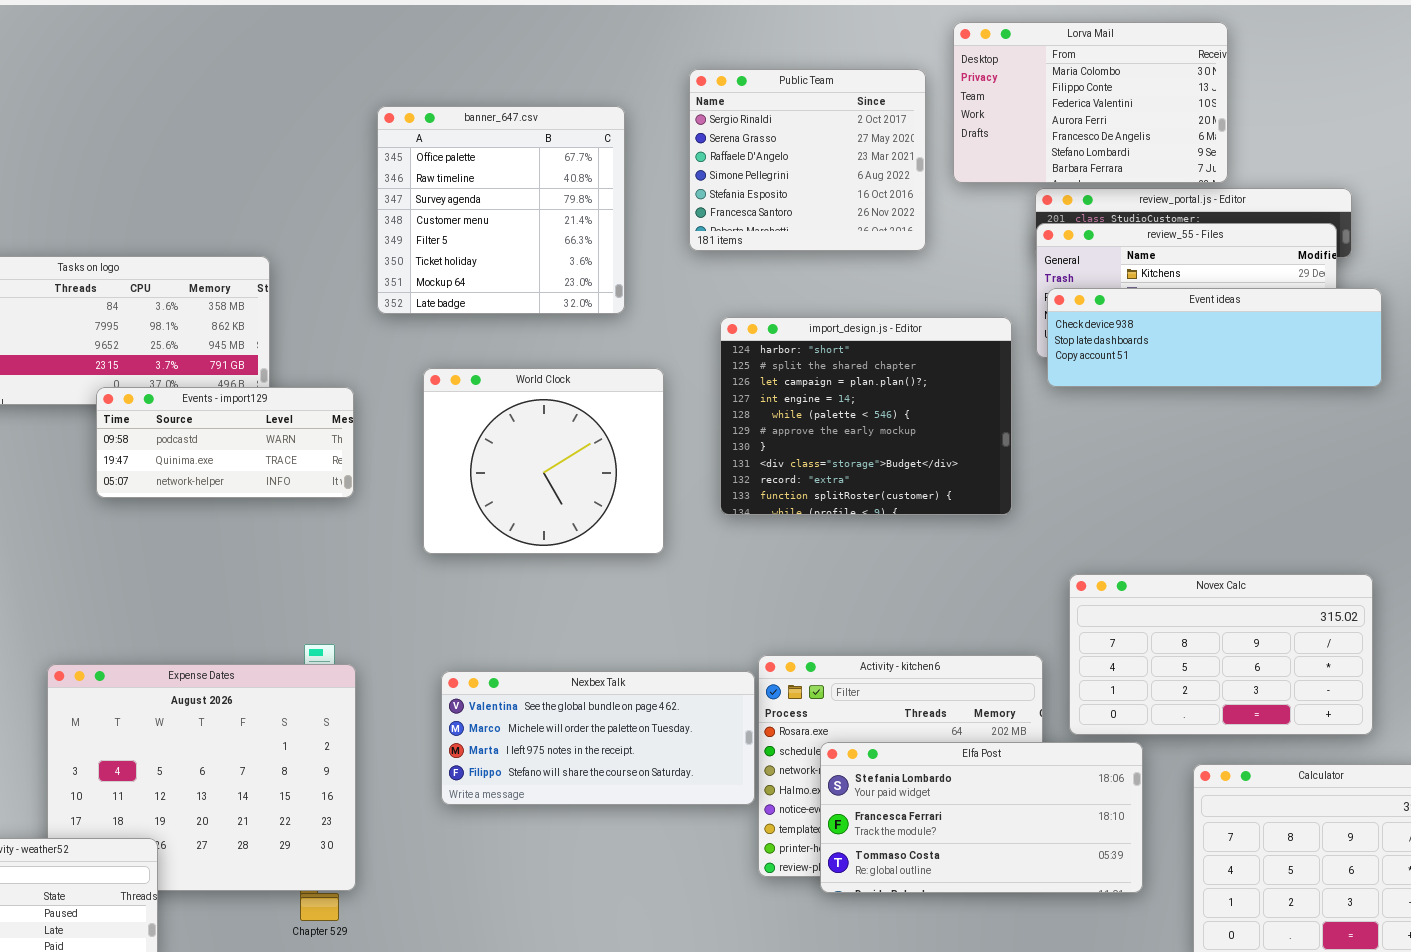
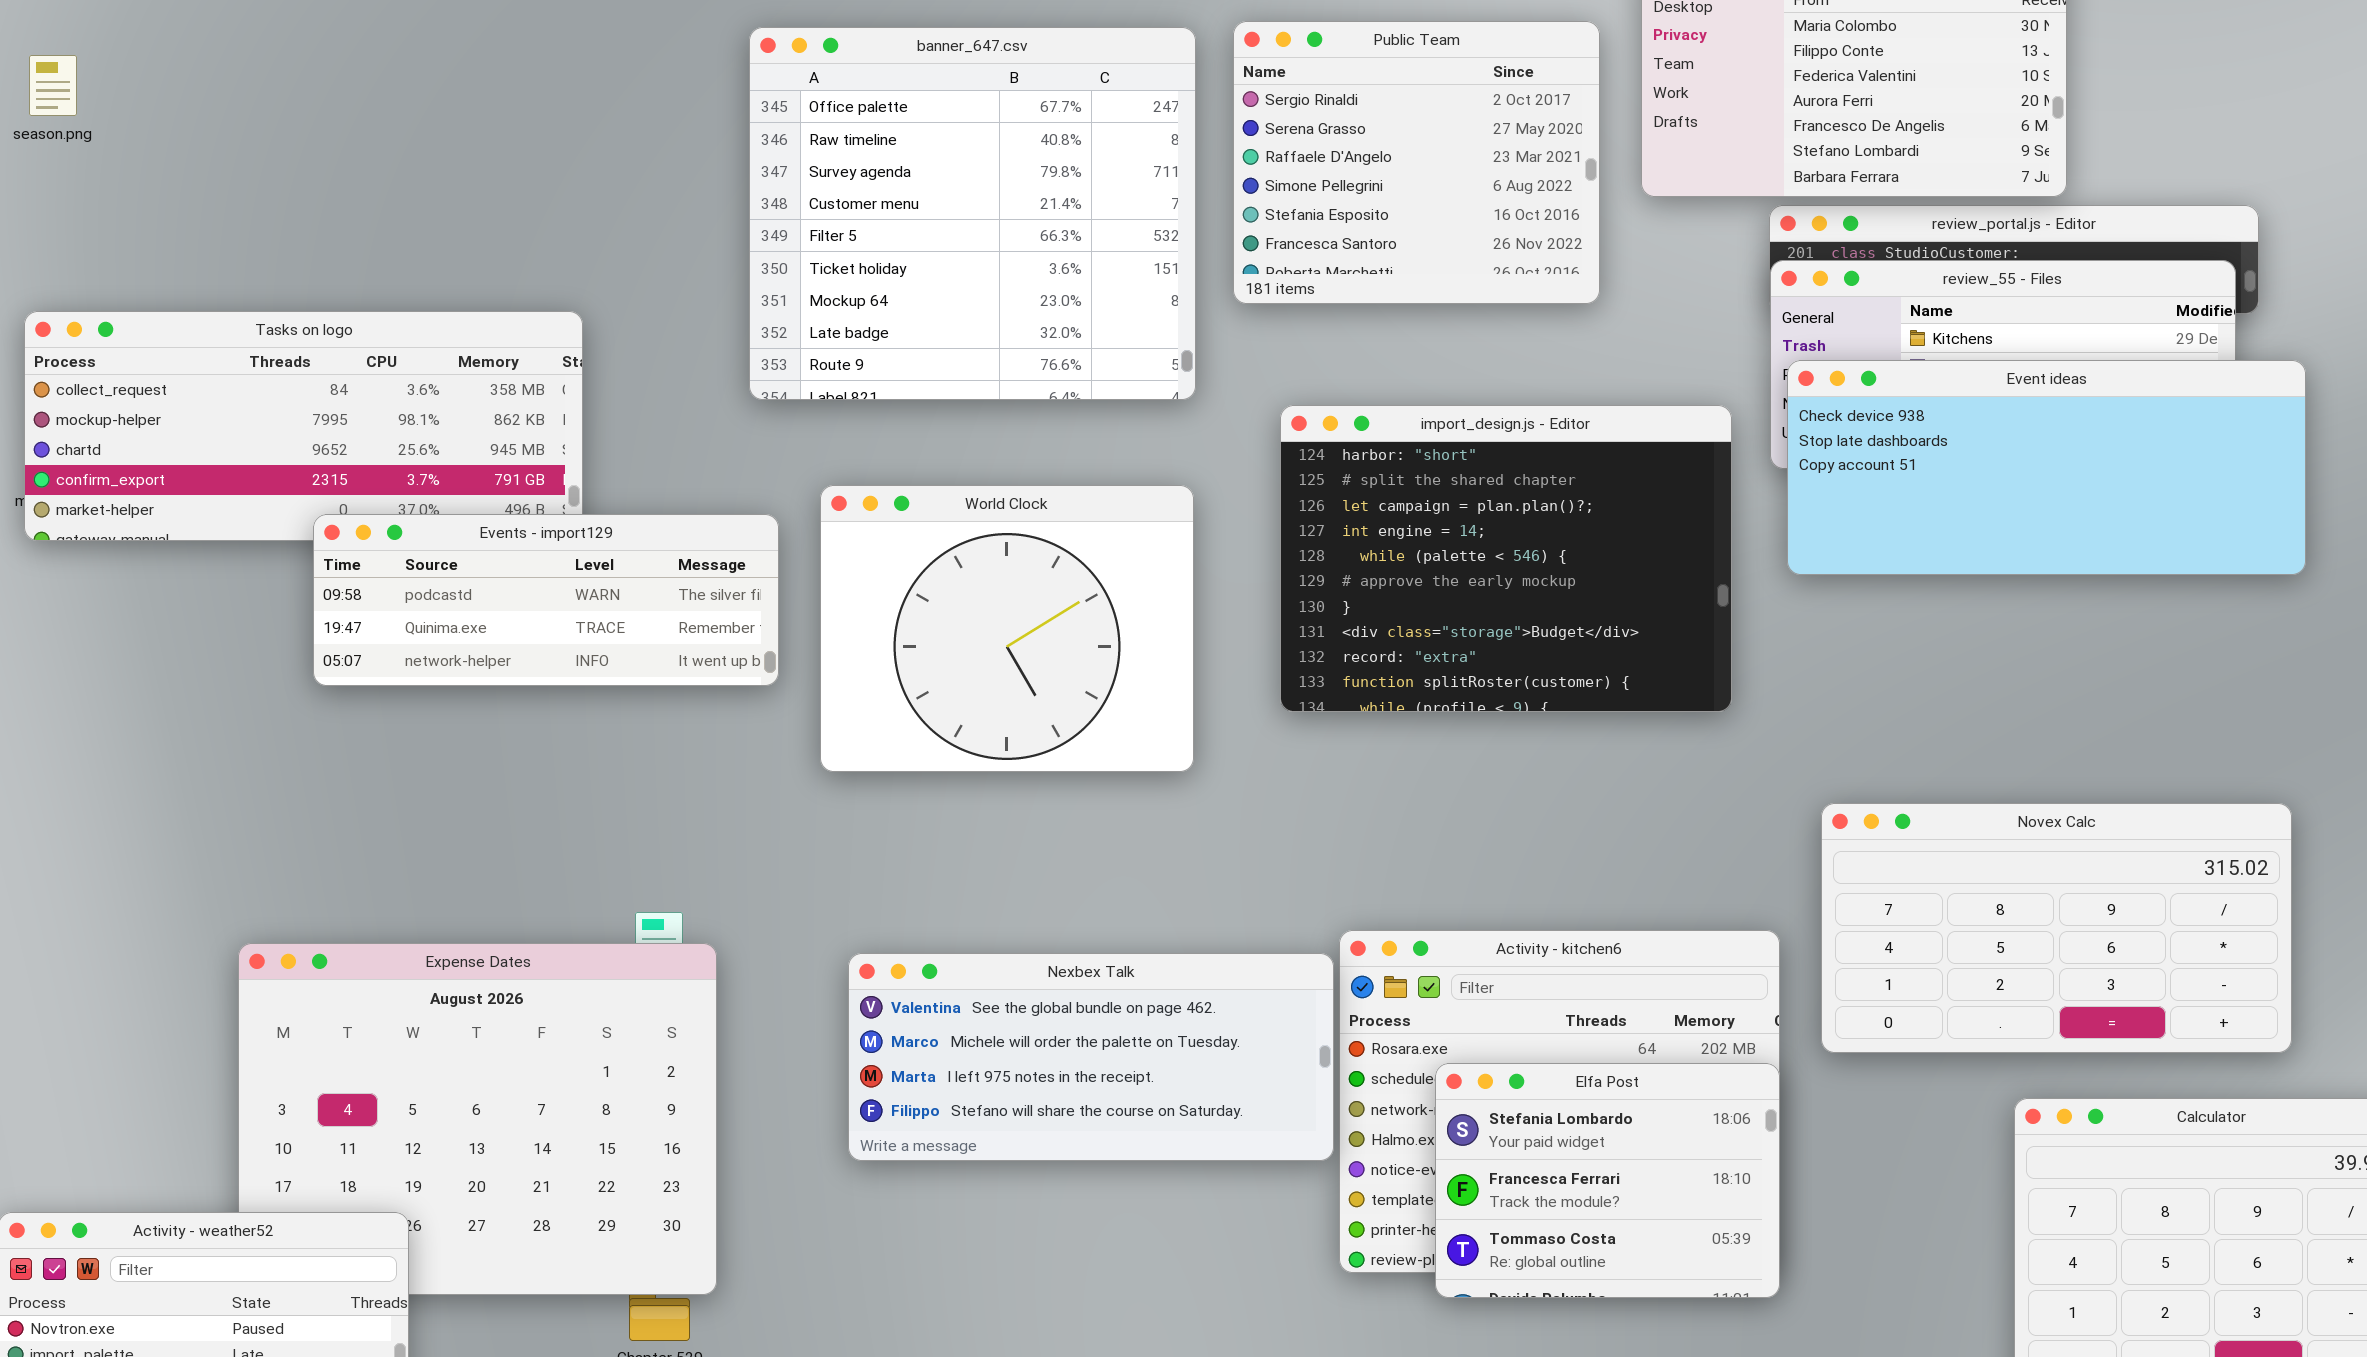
banner_647.csv: [377,106,625,314] -> [749,27,1196,400], resized
Event ideas: [1047,288,1382,387] -> [1787,360,2306,575], resized
Events - import129: [96,387,354,498] -> [313,514,779,686], resized
Elfa Post: [820,742,1143,893] -> [1435,1063,1780,1298], resized

